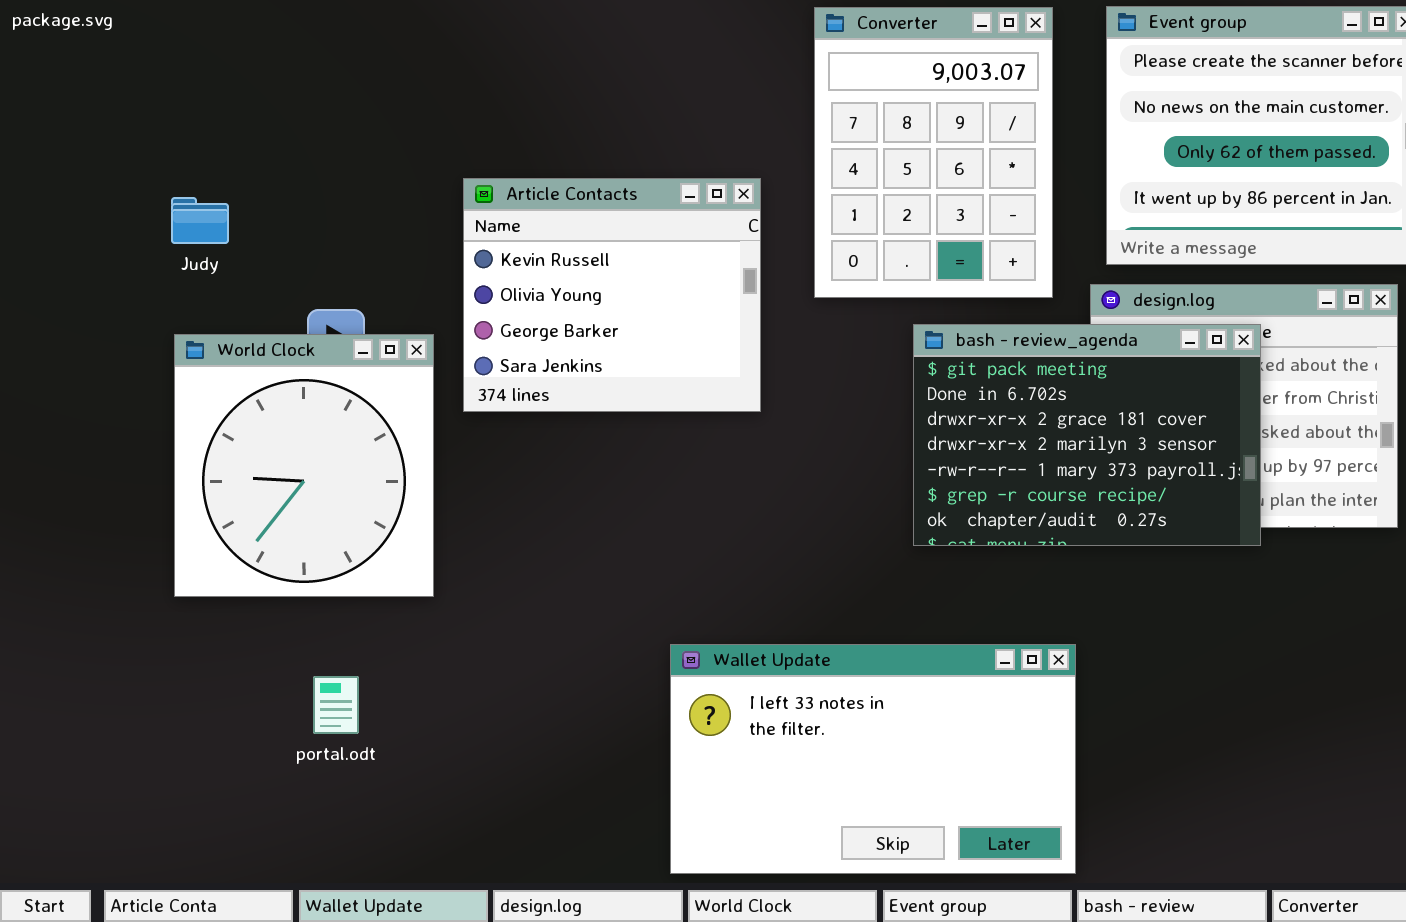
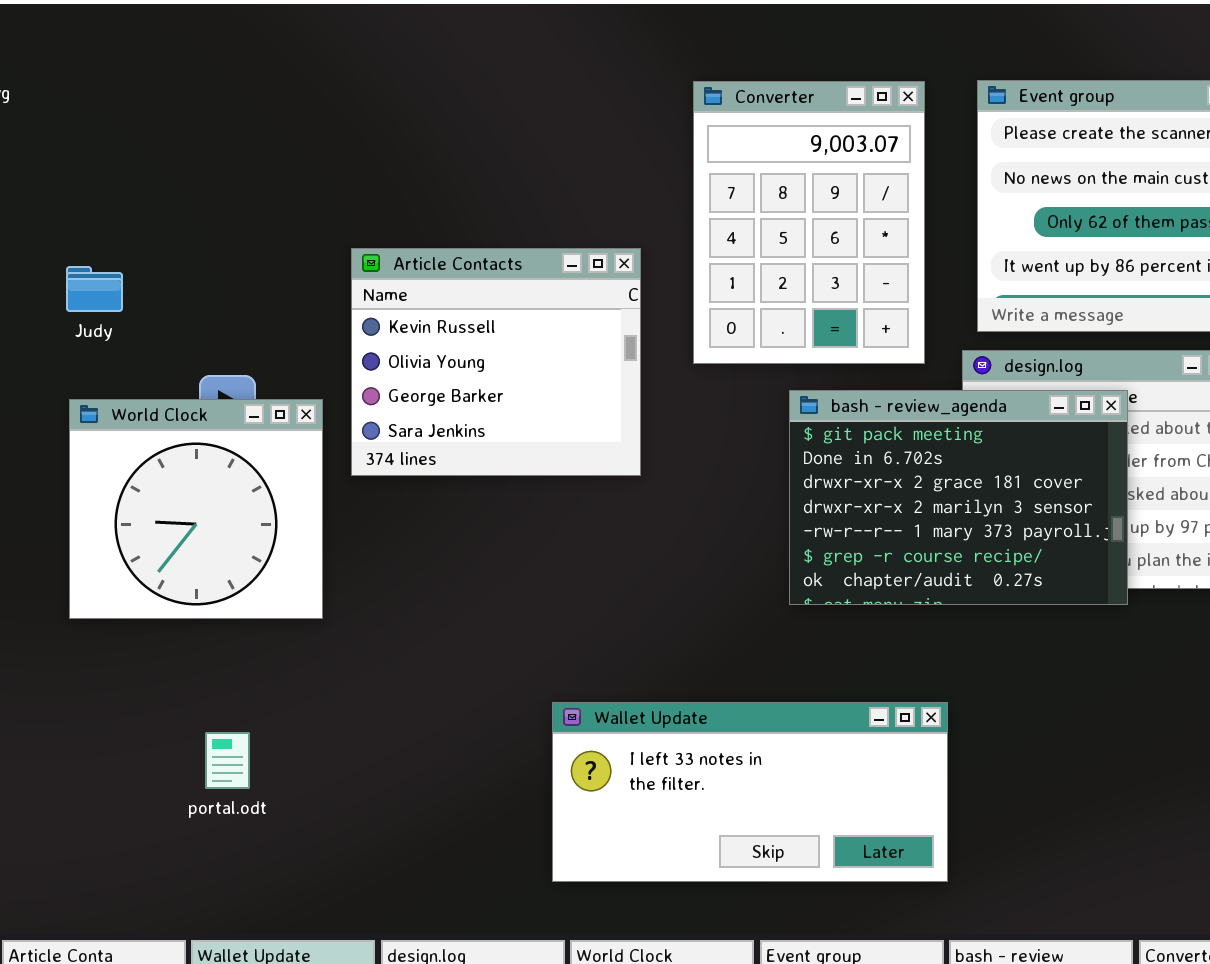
World Clock: [174,334,434,597] -> [69,399,323,619], resized
Wallet Update: [670,644,1076,874] -> [552,702,948,882], resized

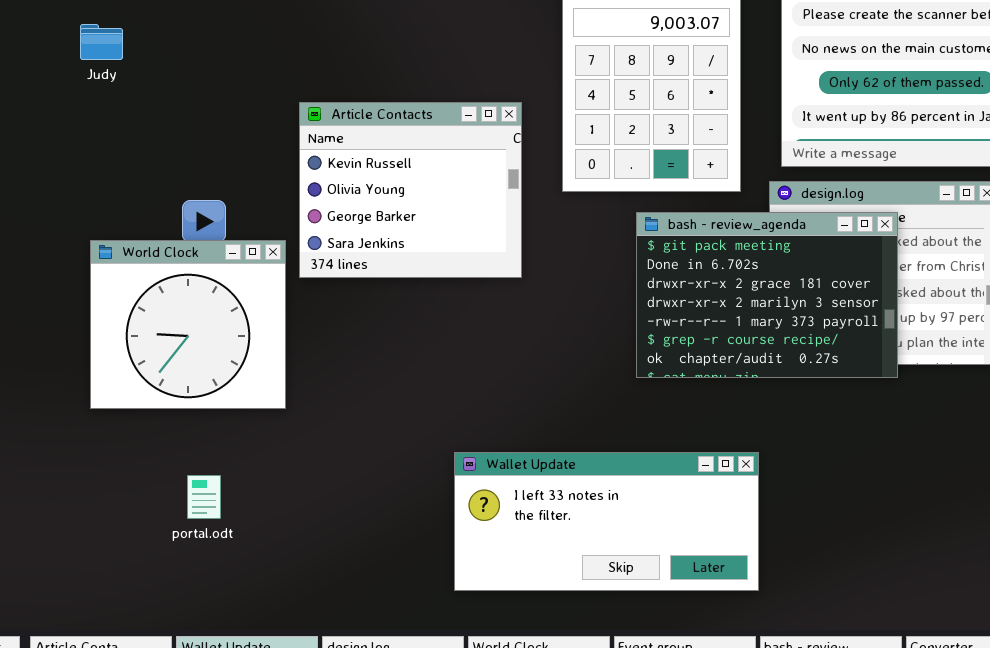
Judy: [66,266,123,312] -> [80,24,123,60], moved
World Clock: [69,399,323,619] -> [90,240,286,409], moved

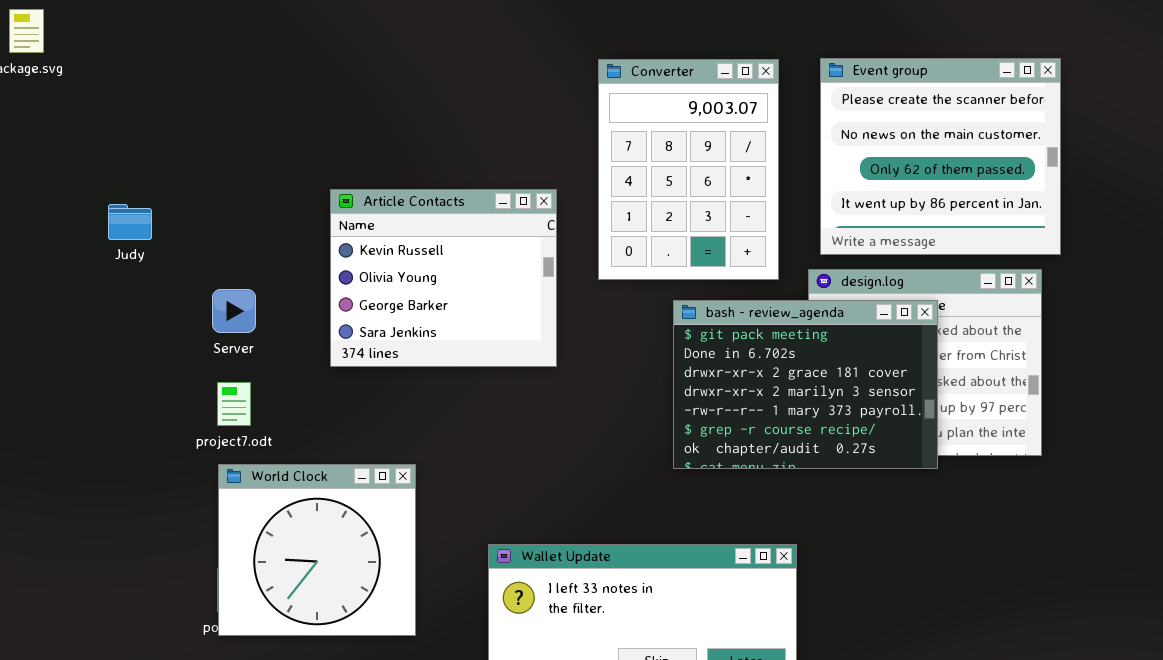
Judy: [80,24,123,60] -> [108,204,152,240], moved
World Clock: [90,240,286,409] -> [218,464,416,636], moved

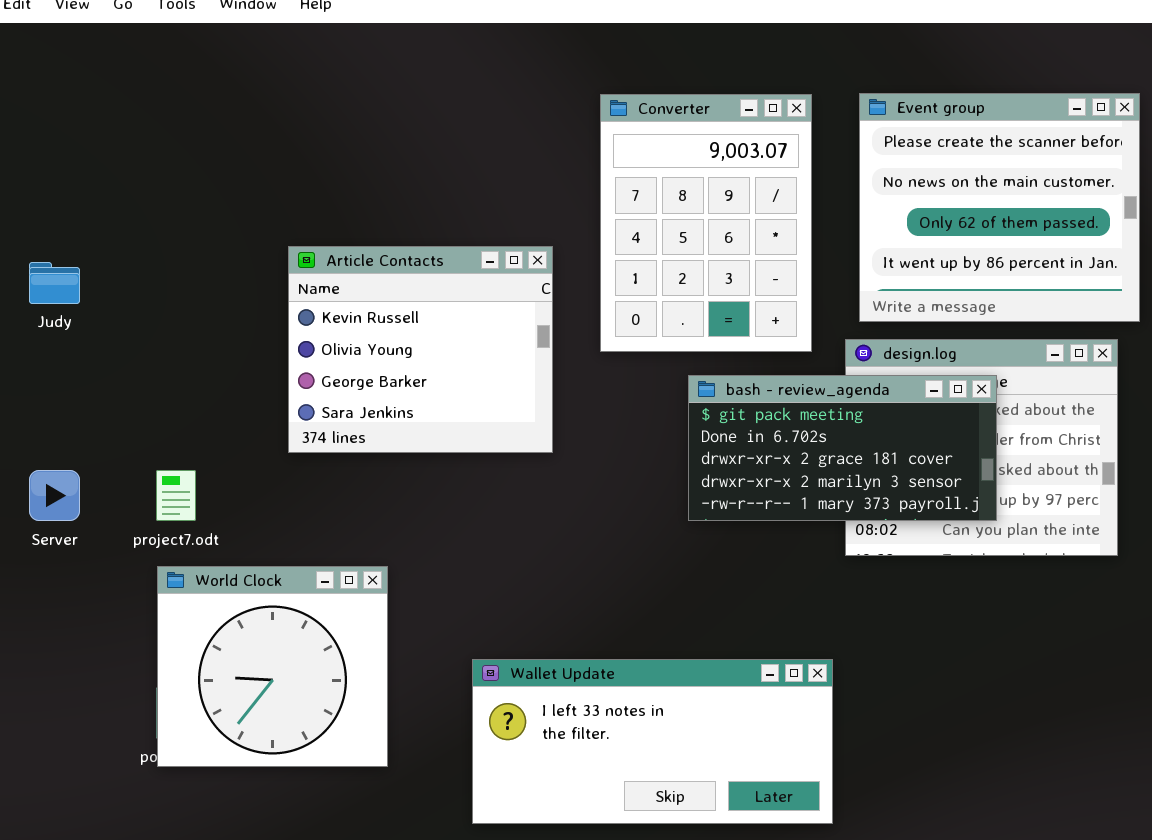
Server: [212,289,256,333] -> [29,470,80,521], moved
bash - review_agenda: [673,300,938,469] -> [688,375,997,521], resized

